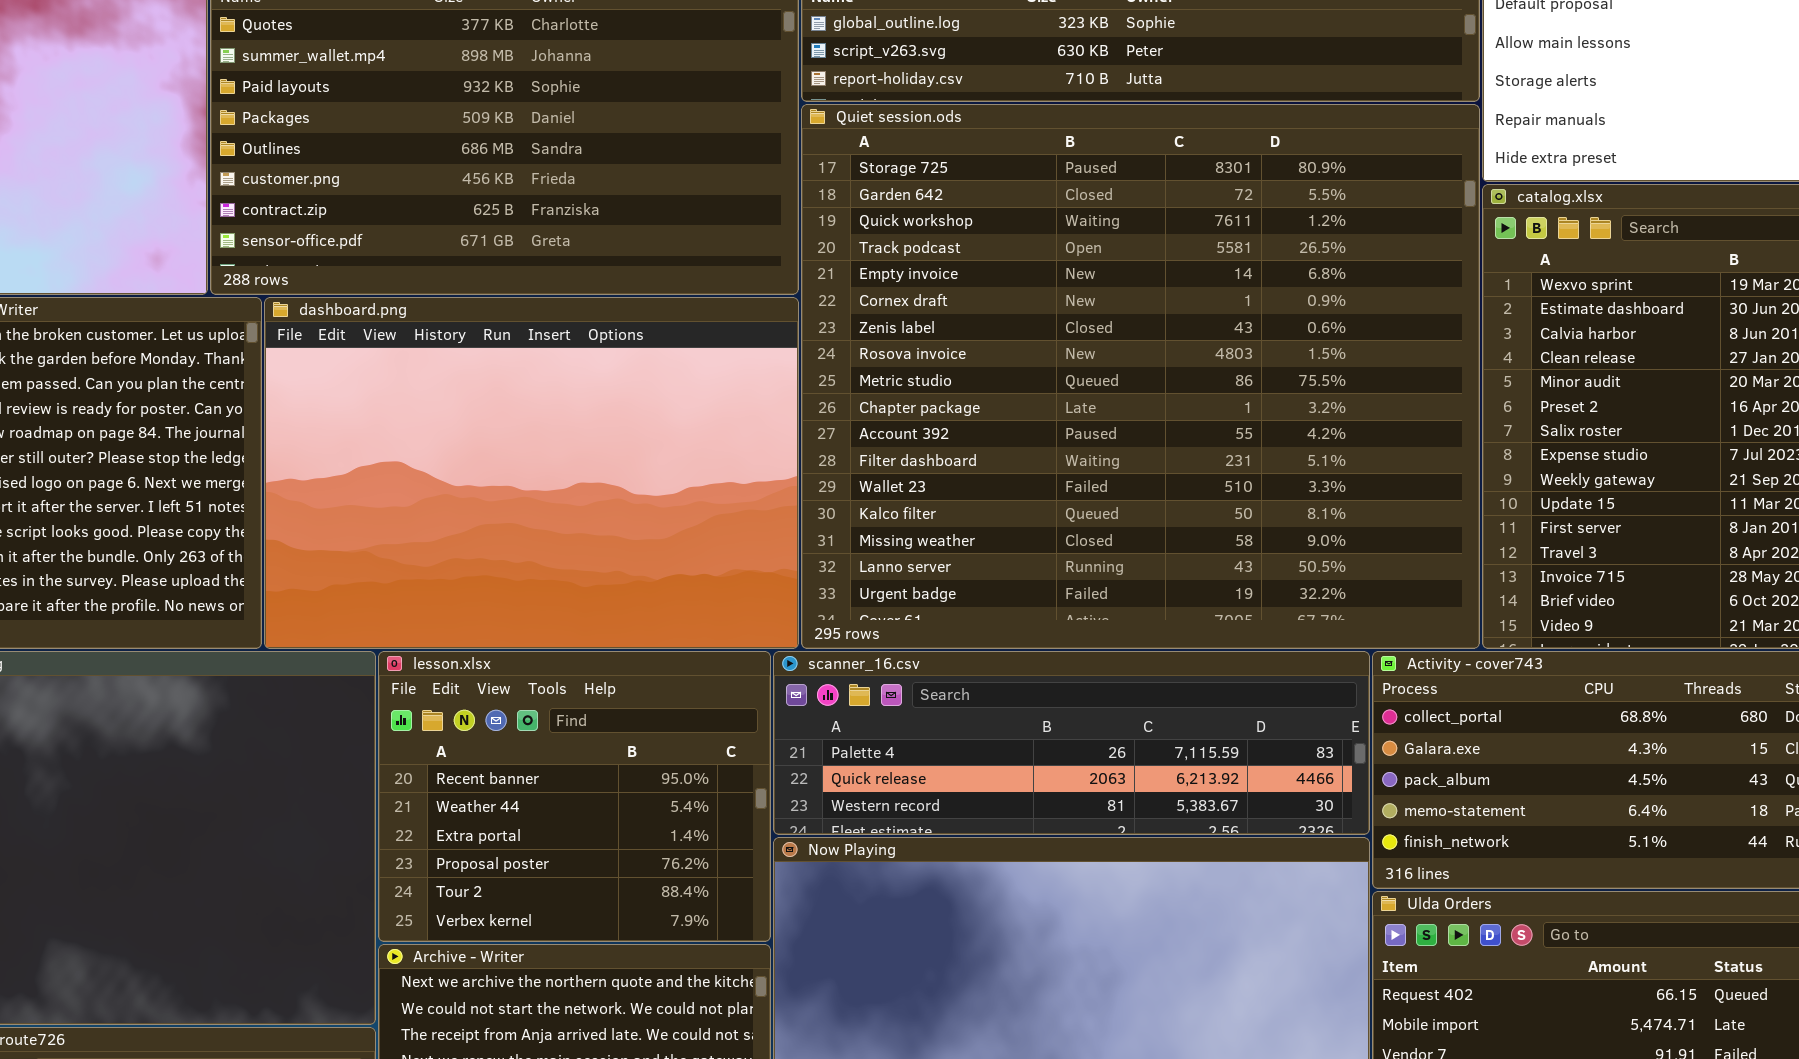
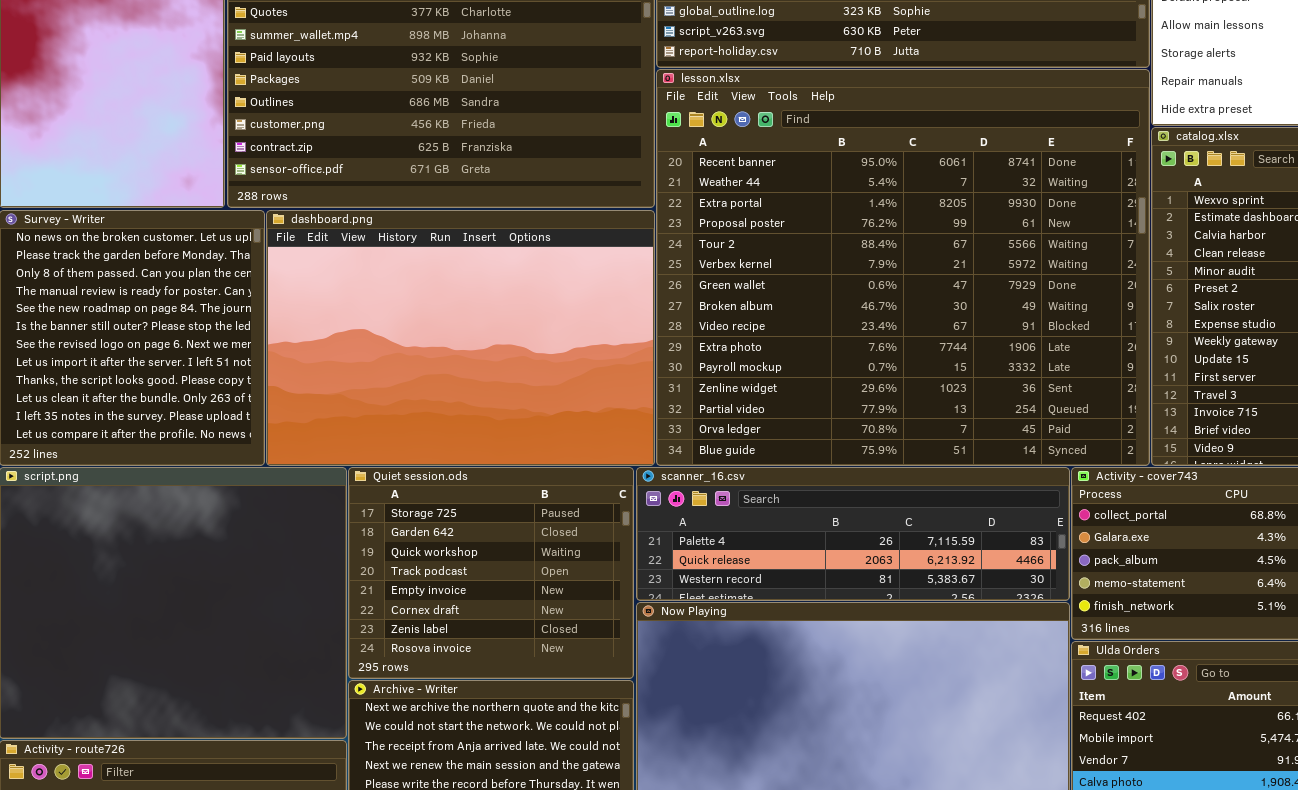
Quiet session.ods: [801,104,1480,649] -> [348,467,634,679], moved, resized
lesson.xlsx: [378,651,771,942] -> [656,69,1150,466], moved, resized

